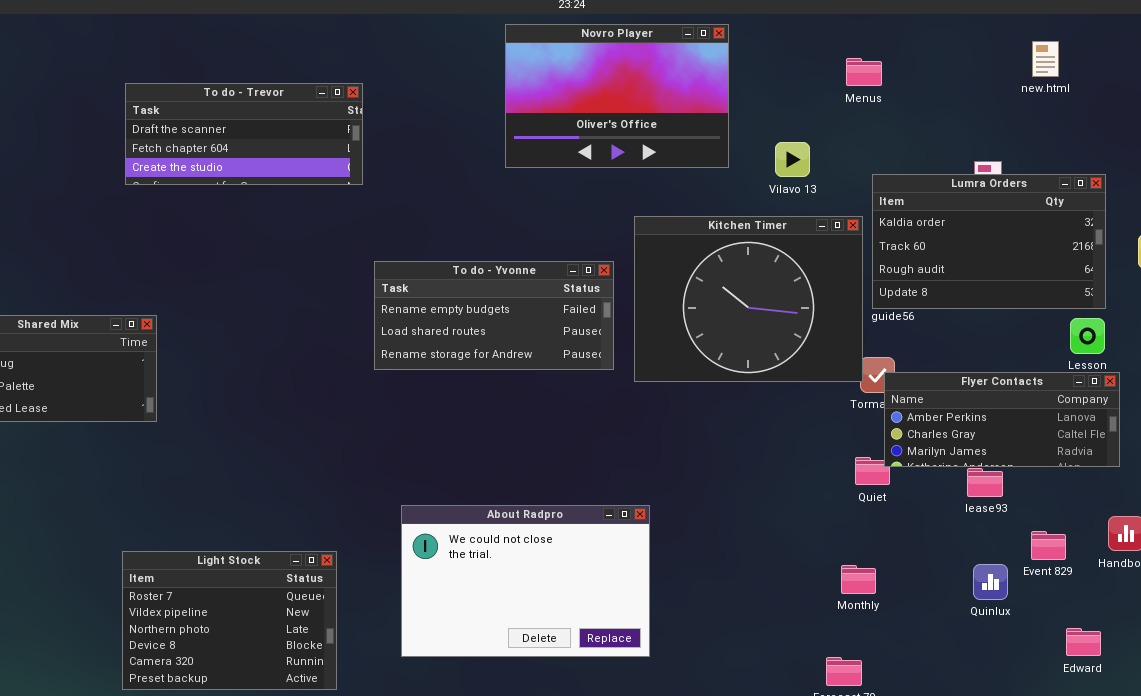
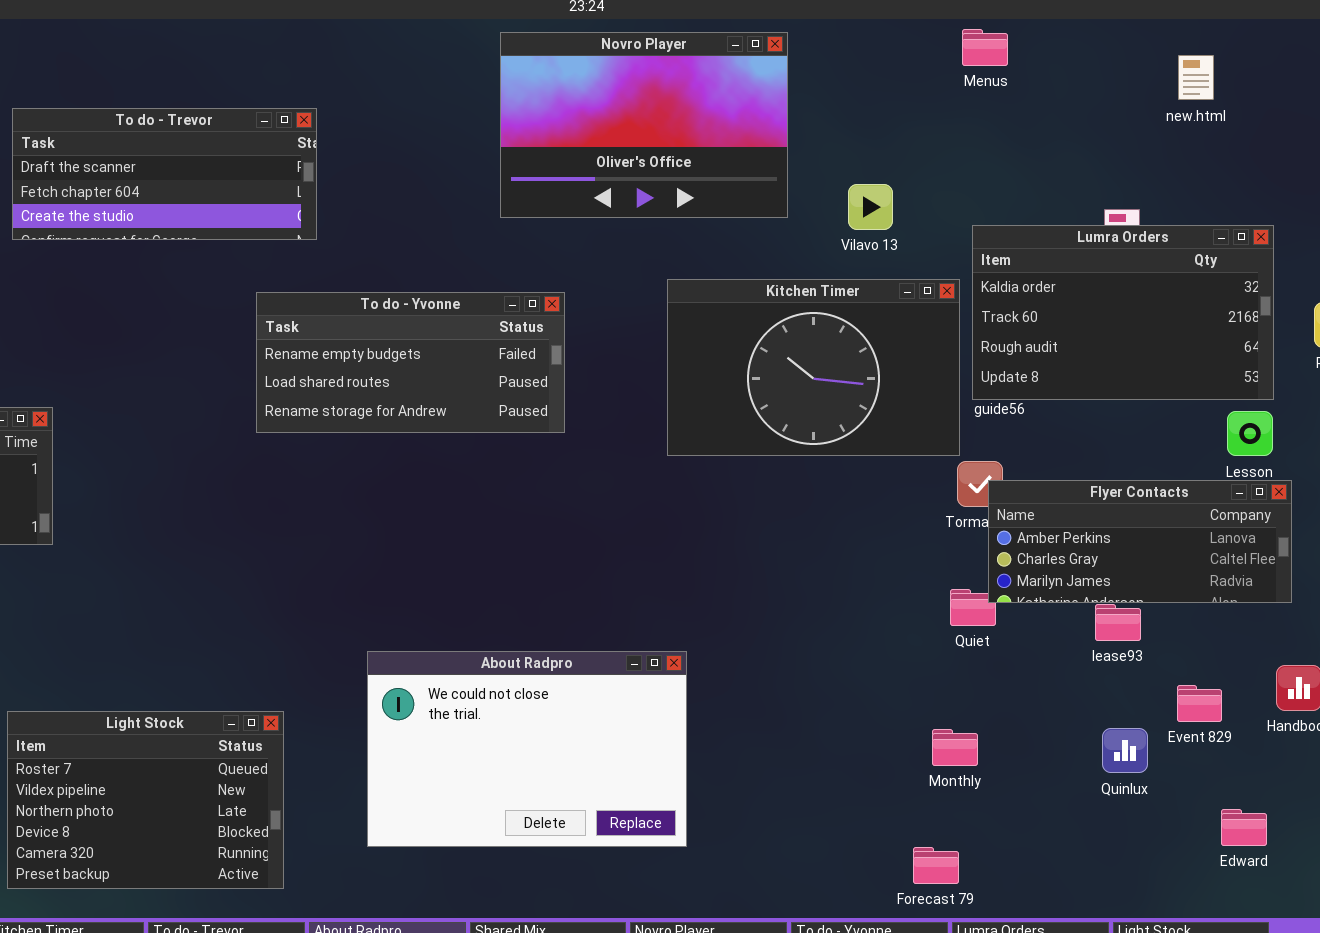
Menus: [846,58,882,86] -> [962,29,1008,66], moved
Kitchen Timer: [634,216,863,382] -> [667,279,960,456], resized
To do - Yvonne: [374,261,614,370] -> [256,292,565,433], moved

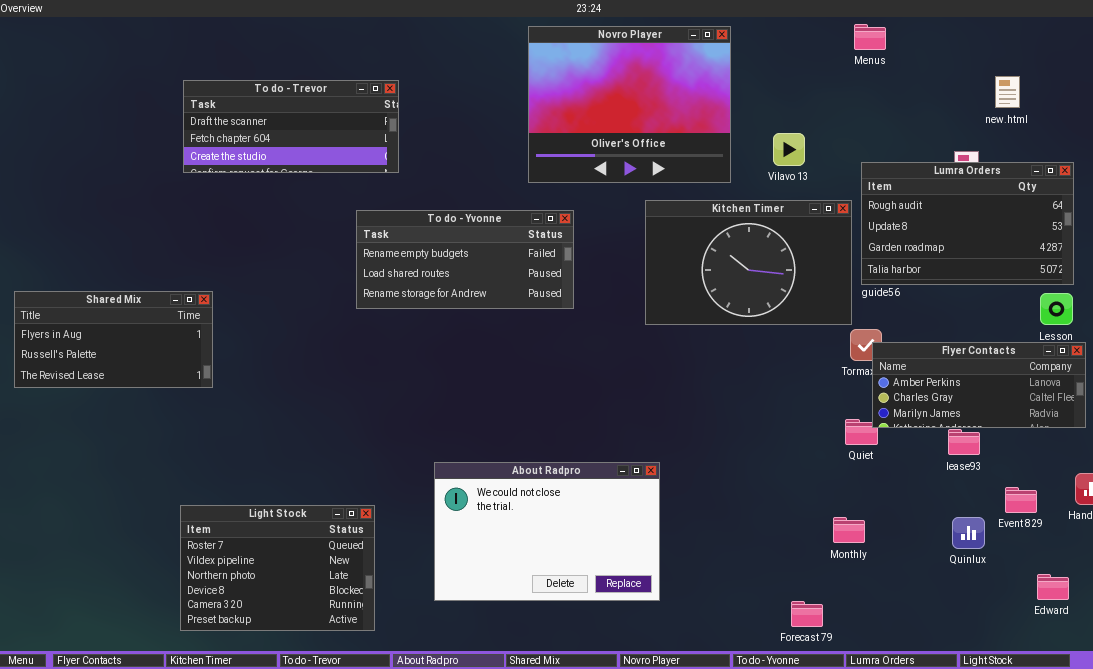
Novro Player: [500,32,788,218] -> [528,26,731,183], resized
new.html: [1178,55,1214,100] -> [995,76,1020,108], moved
Lumra Orders: [972,225,1274,400] -> [861,162,1074,285], scrolled down 2 rows
Forecast 79: [913,847,959,884] -> [791,601,823,627], moved

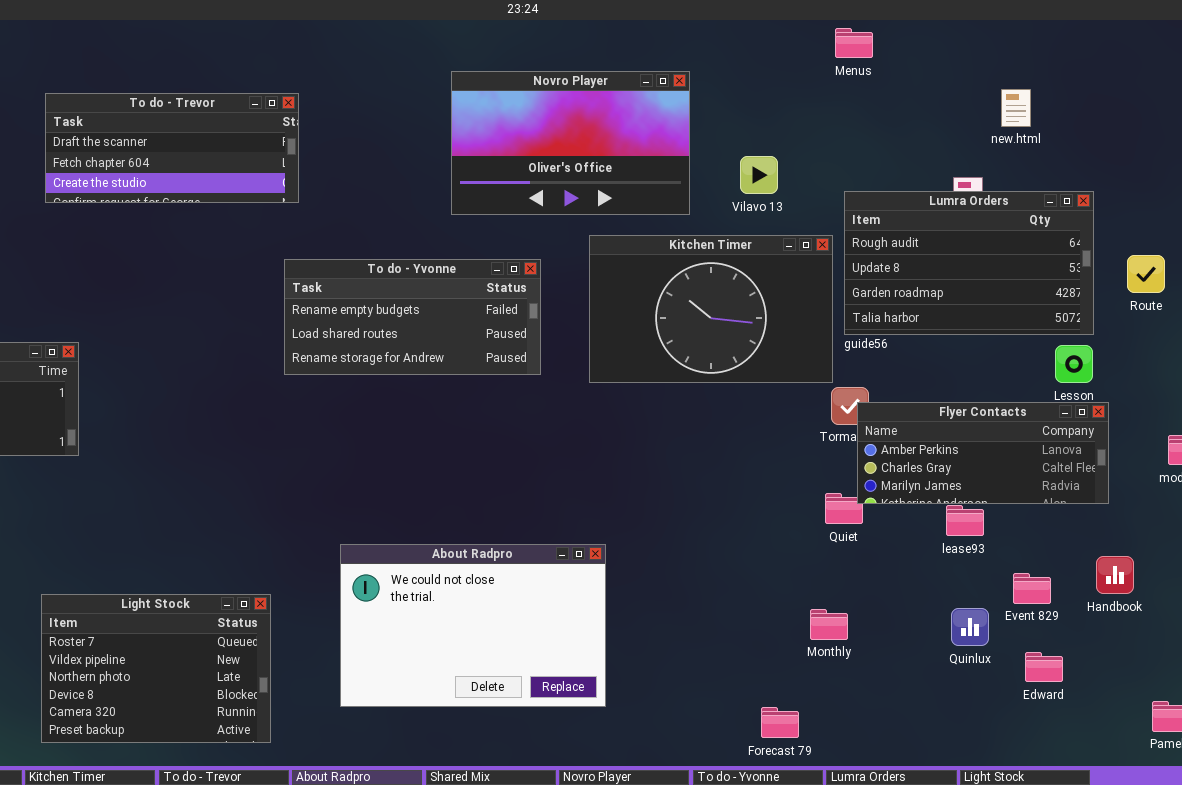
Novro Player: [528,26,731,183] -> [451,71,690,215], resized
To do - Yvonne: [356,210,574,309] -> [284,259,541,375], moved
Edward: [1037,574,1069,600] -> [1025,652,1063,682], moved

